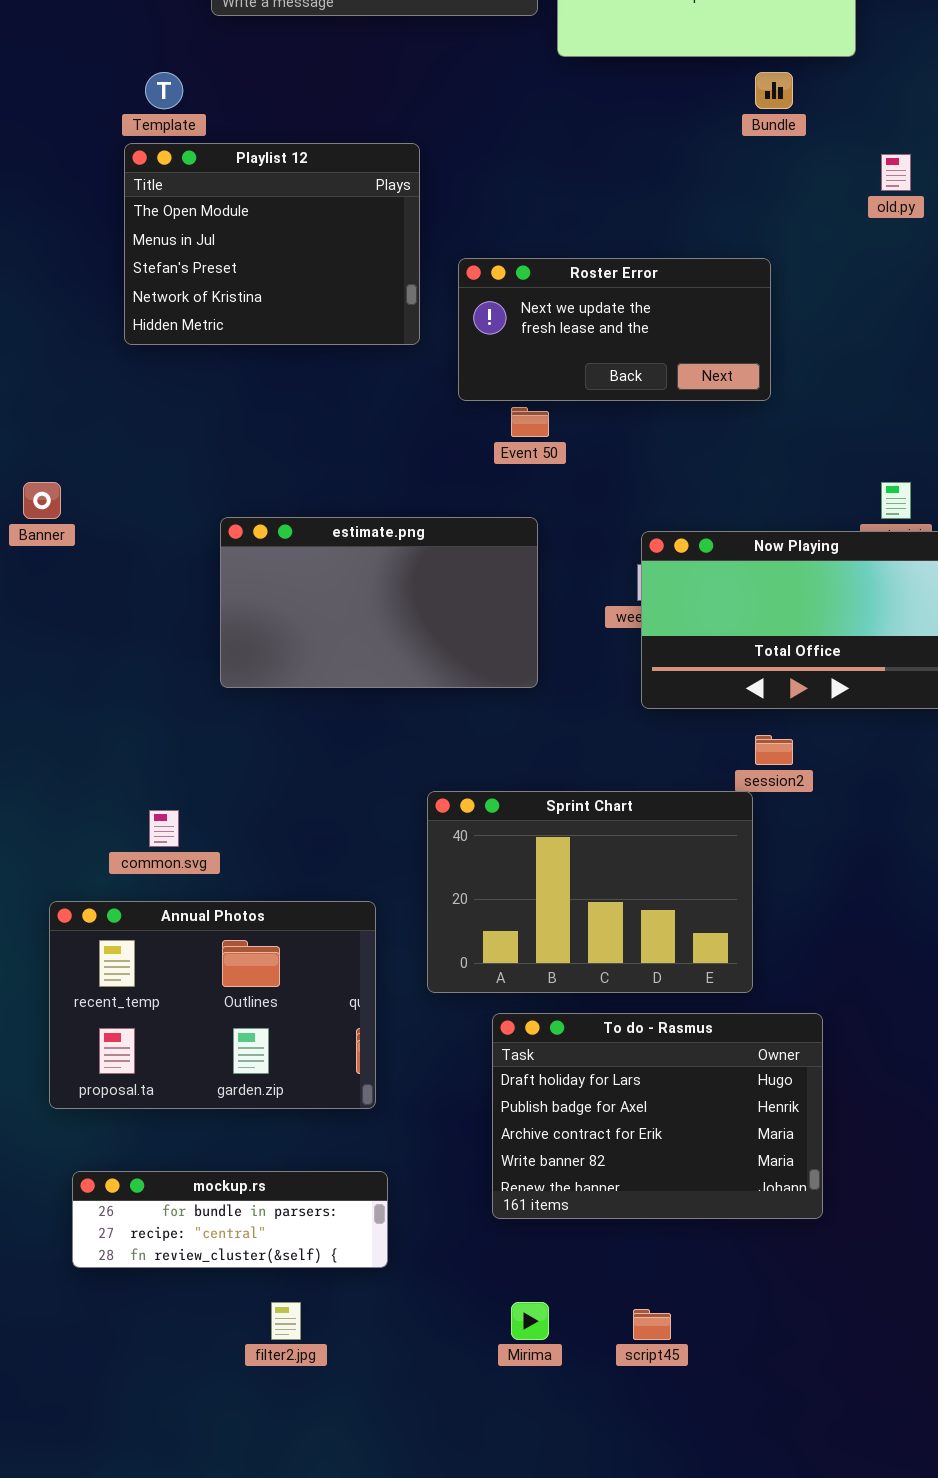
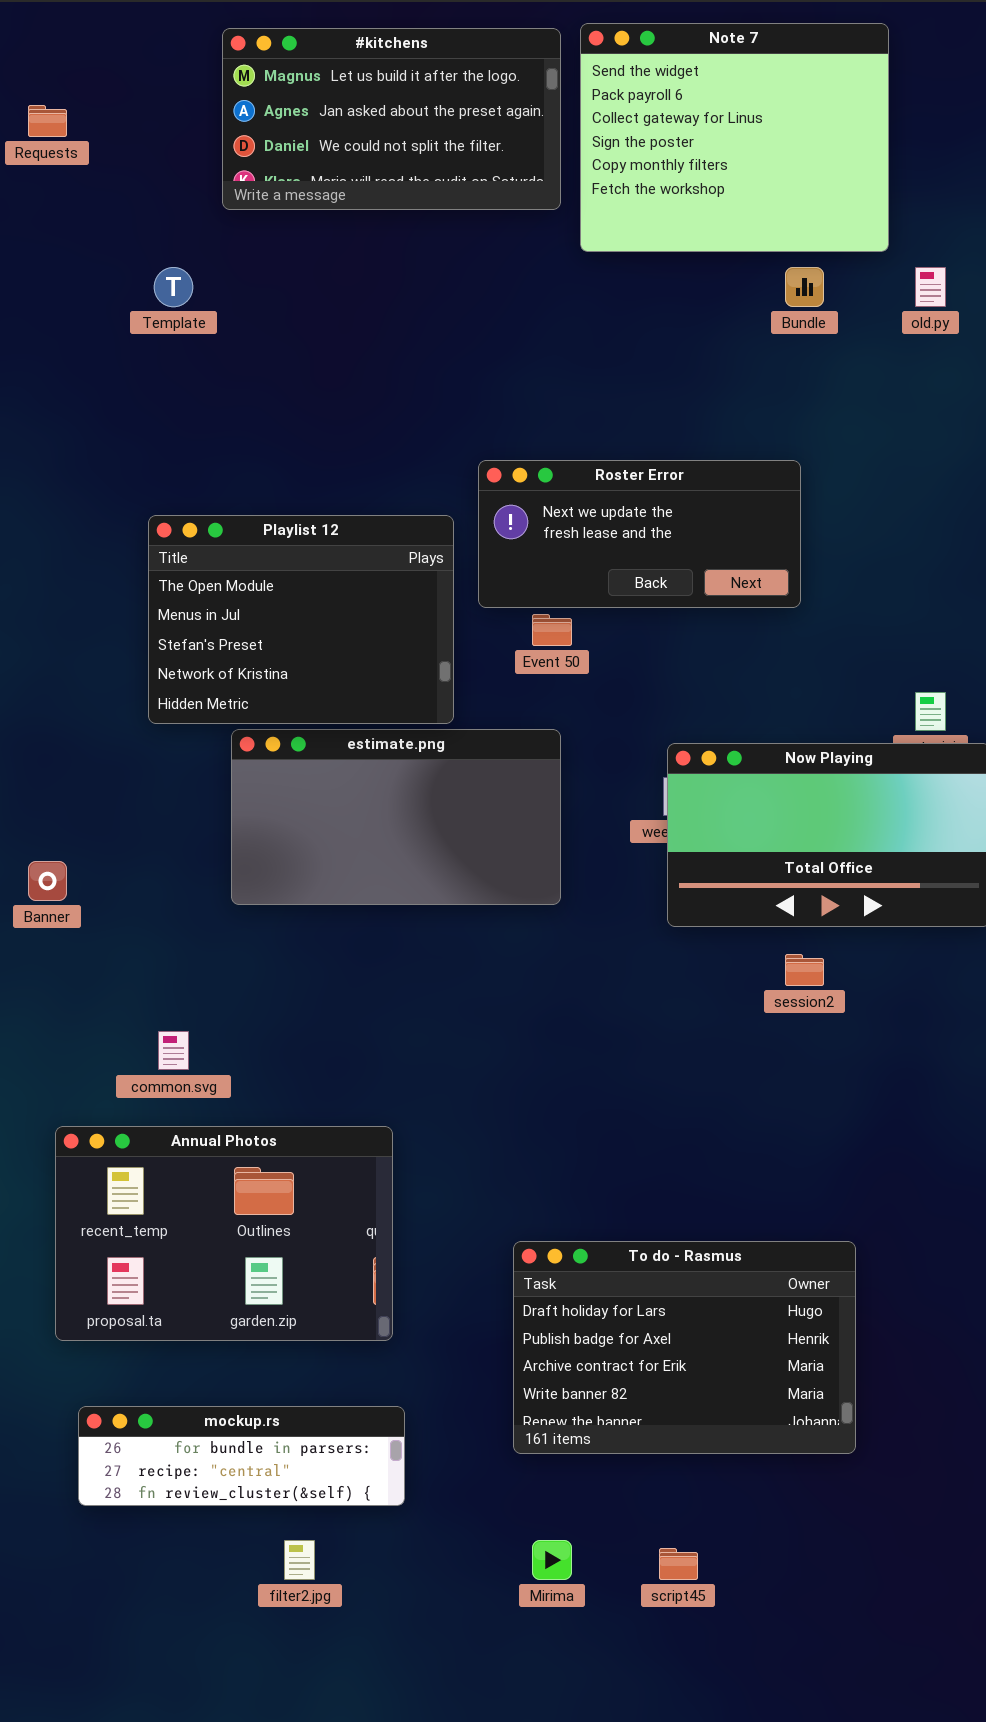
Playlist 12: [124,143,420,345] -> [148,515,454,724], moved
old.py: [881,154,911,191] -> [915,267,946,307], moved
Banner: [23,482,61,519] -> [28,861,67,901], moved
Sprint Chart: [427,791,753,993] -> none, closed

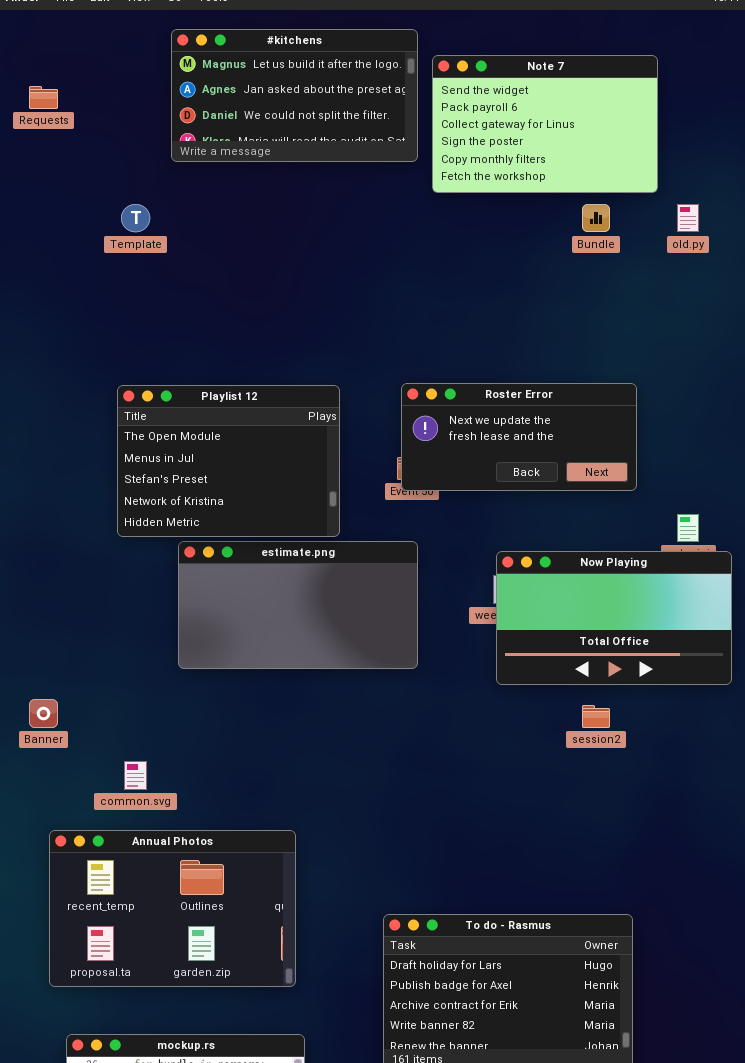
Note 7: [580,23,889,252] -> [432,55,658,193], resized
Roster Error: [478,460,801,608] -> [401,383,637,491], moved
Banner: [28,861,67,901] -> [29,699,58,728], moved

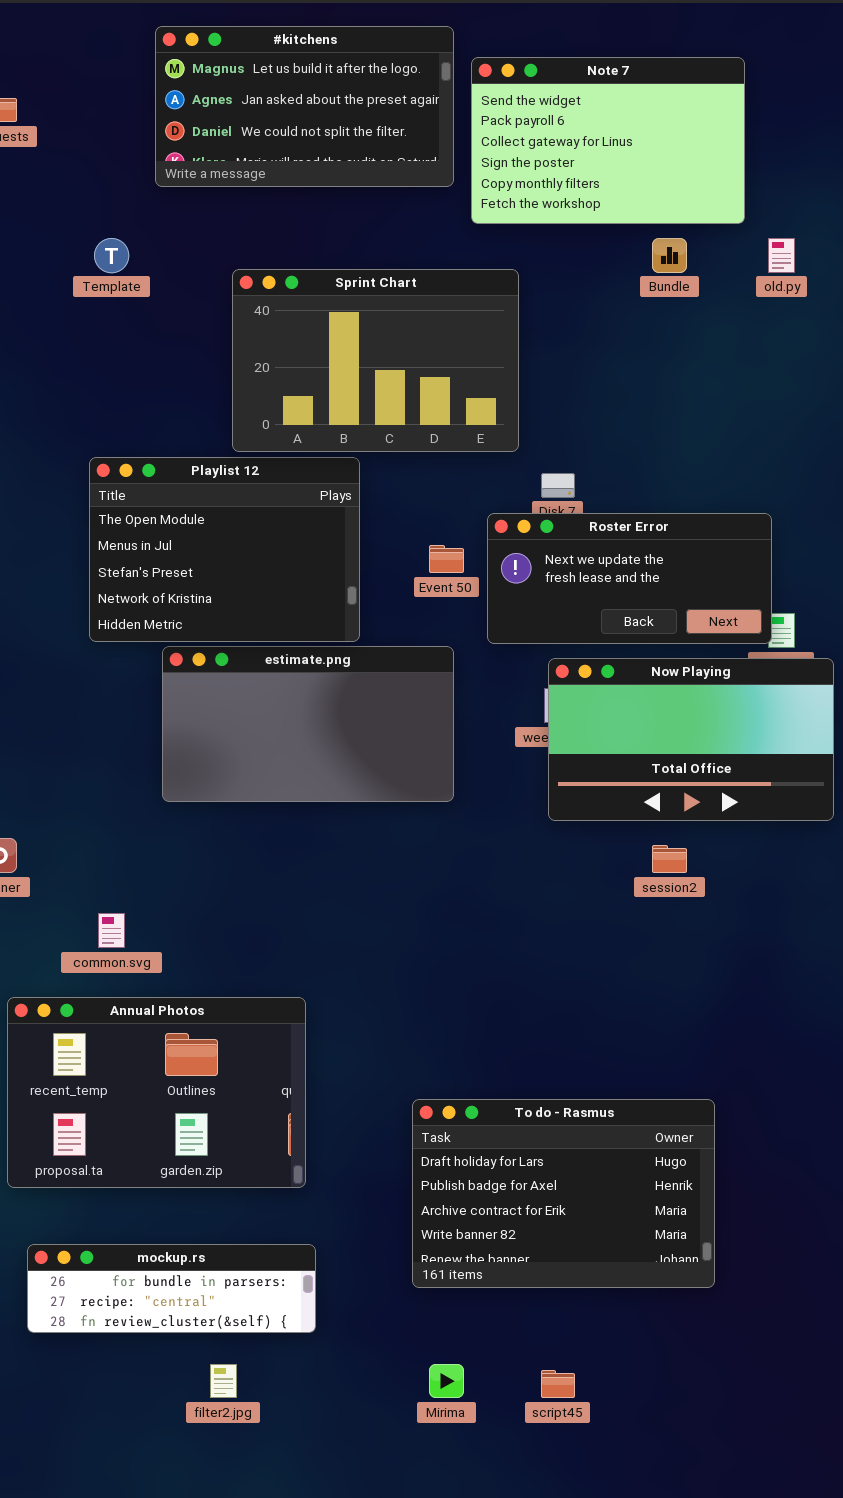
Sprint Chart: none -> [232,269,519,452], opened
Roster Error: [401,383,637,491] -> [487,513,772,644], moved

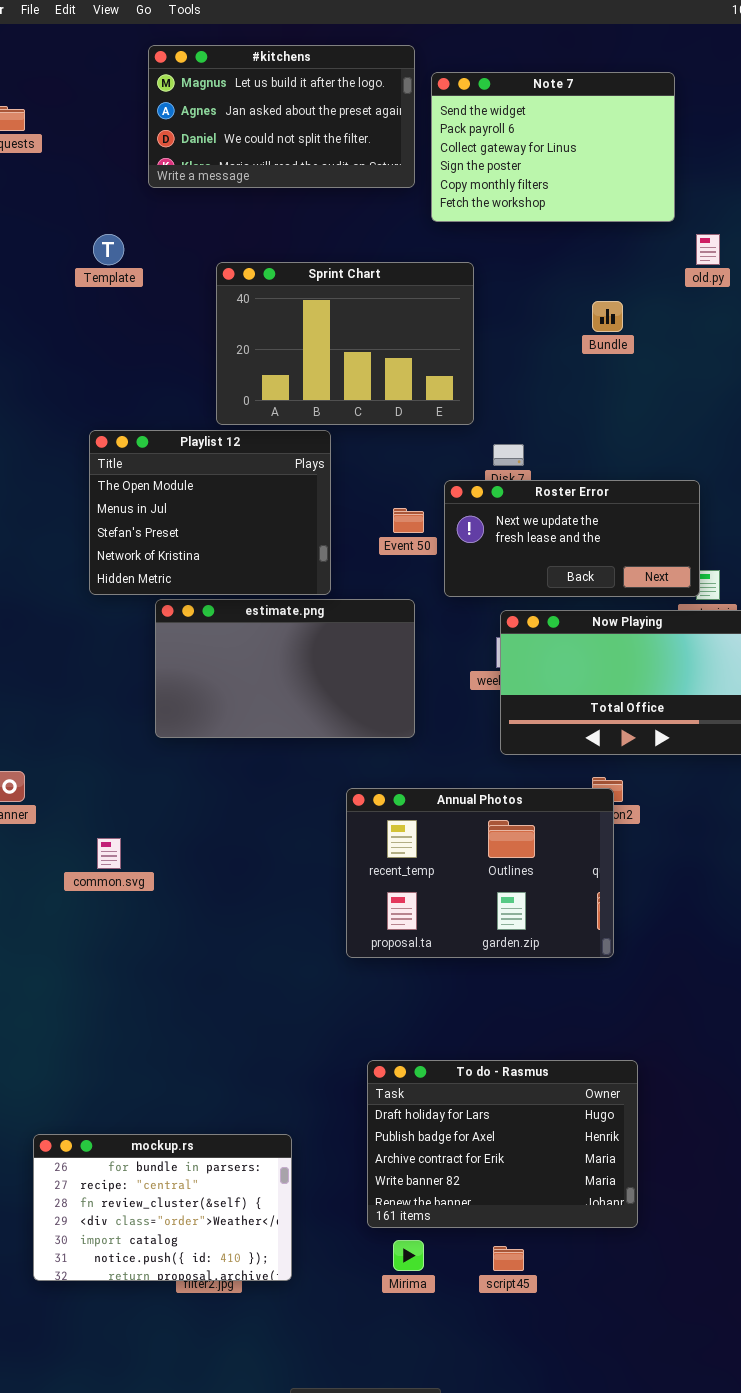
Bundle: [652,238,687,273] -> [592,301,623,332], moved
Annual Photos: [7,997,306,1188] -> [346,788,614,958], moved
To do - Rasmus: [412,1099,715,1288] -> [367,1060,638,1228], moved
mockup.rs: [27,1244,316,1333] -> [33,1134,292,1281], resized

